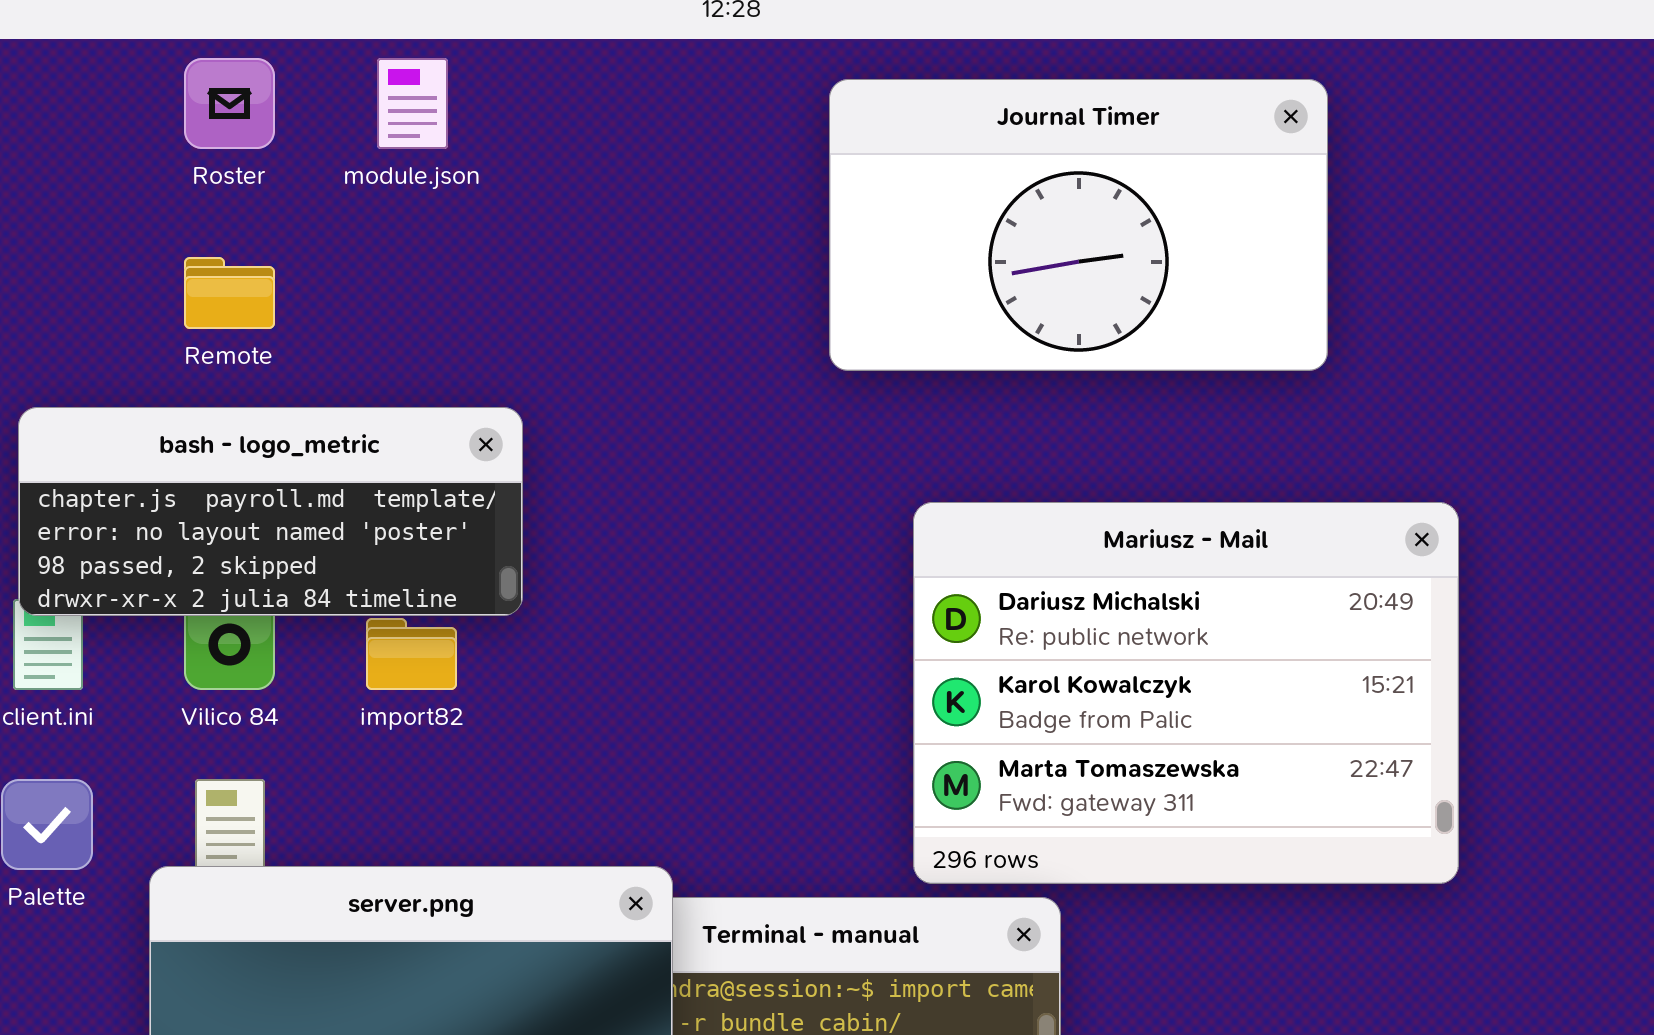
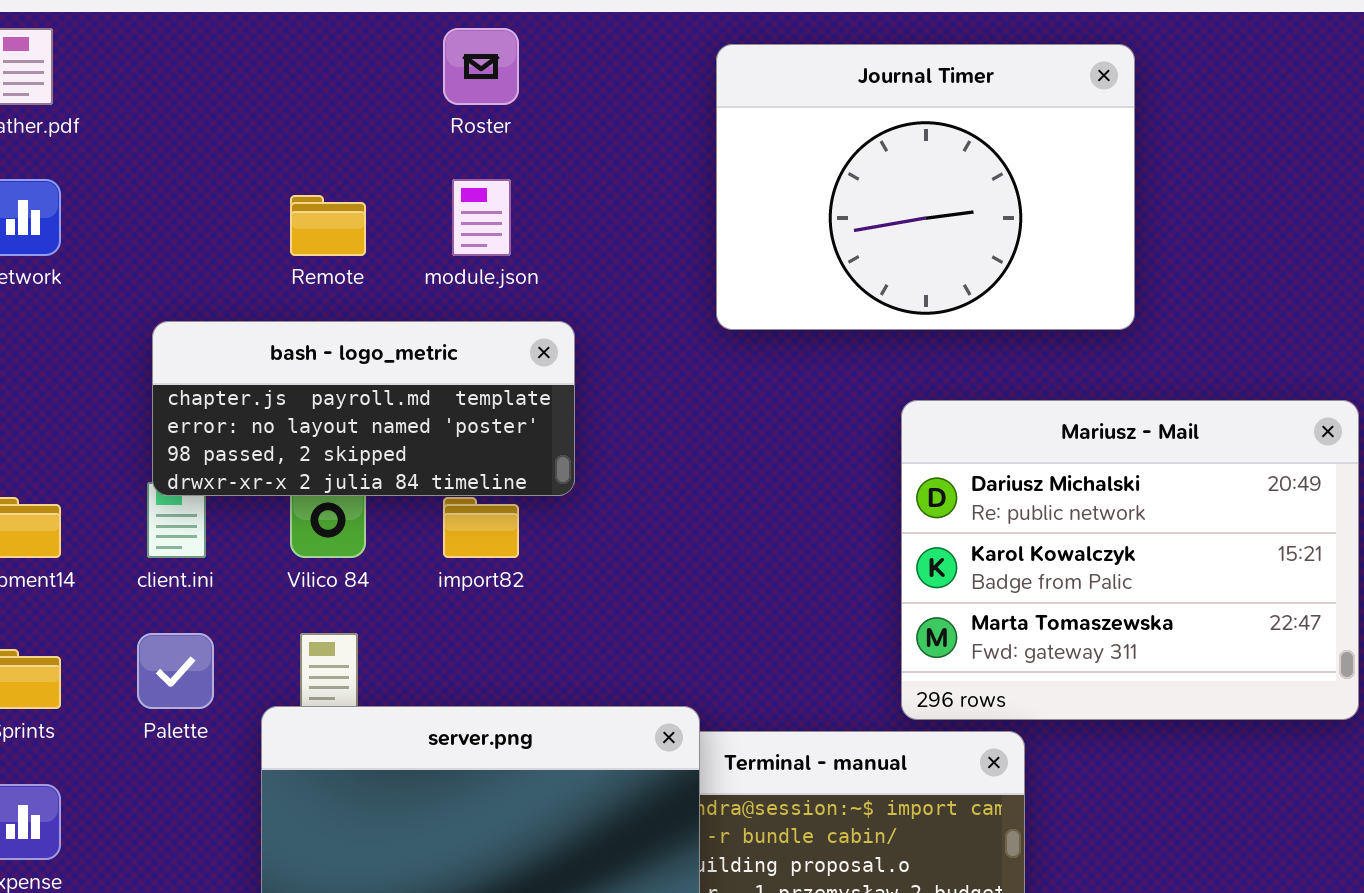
Roster: [184,58,275,149] -> [443,28,519,105], moved
module.json: [377,58,448,149] -> [452,179,511,256], moved
Journal Timer: [829,79,1328,371] -> [716,44,1135,330], moved, resized

